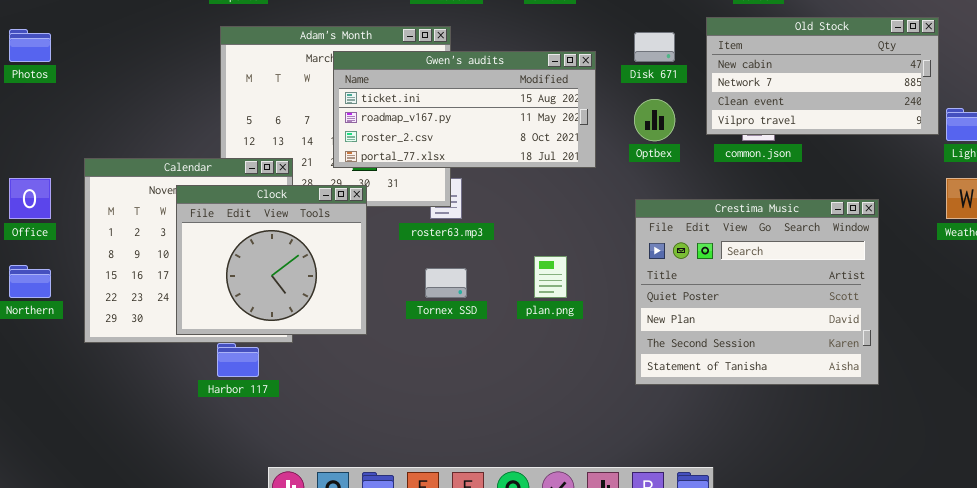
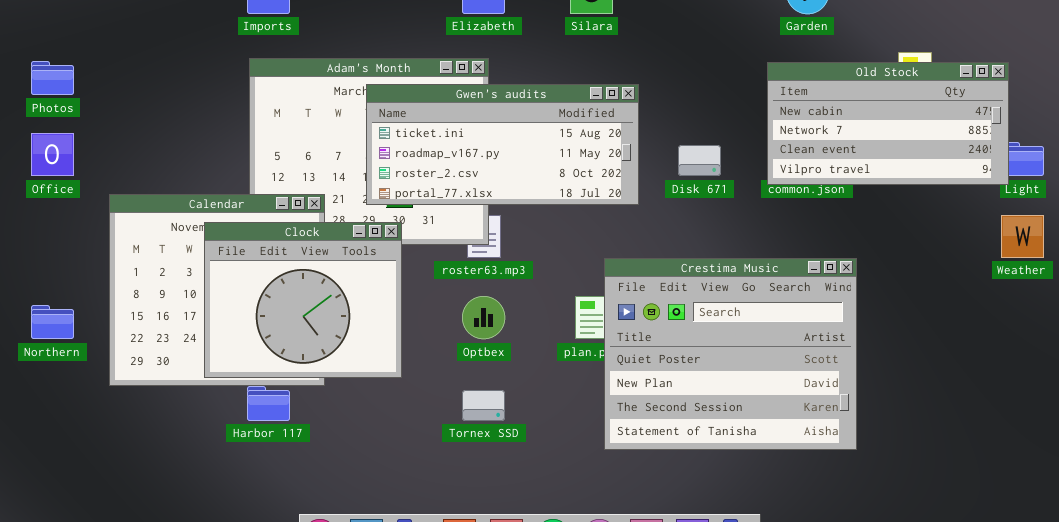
Old Stock: [706,17,939,135] -> [767,62,1009,185], moved
Disk 671: [634,32,675,62] -> [678,145,721,176], moved
Optbex: [634,99,675,141] -> [462,296,505,339], moved
Office: [9,178,51,219] -> [31,133,74,176], moved
Crestima Music: [635,199,879,385] -> [604,258,857,450], moved
Tornex SSD: [425,268,467,298] -> [462,390,505,421], moved

